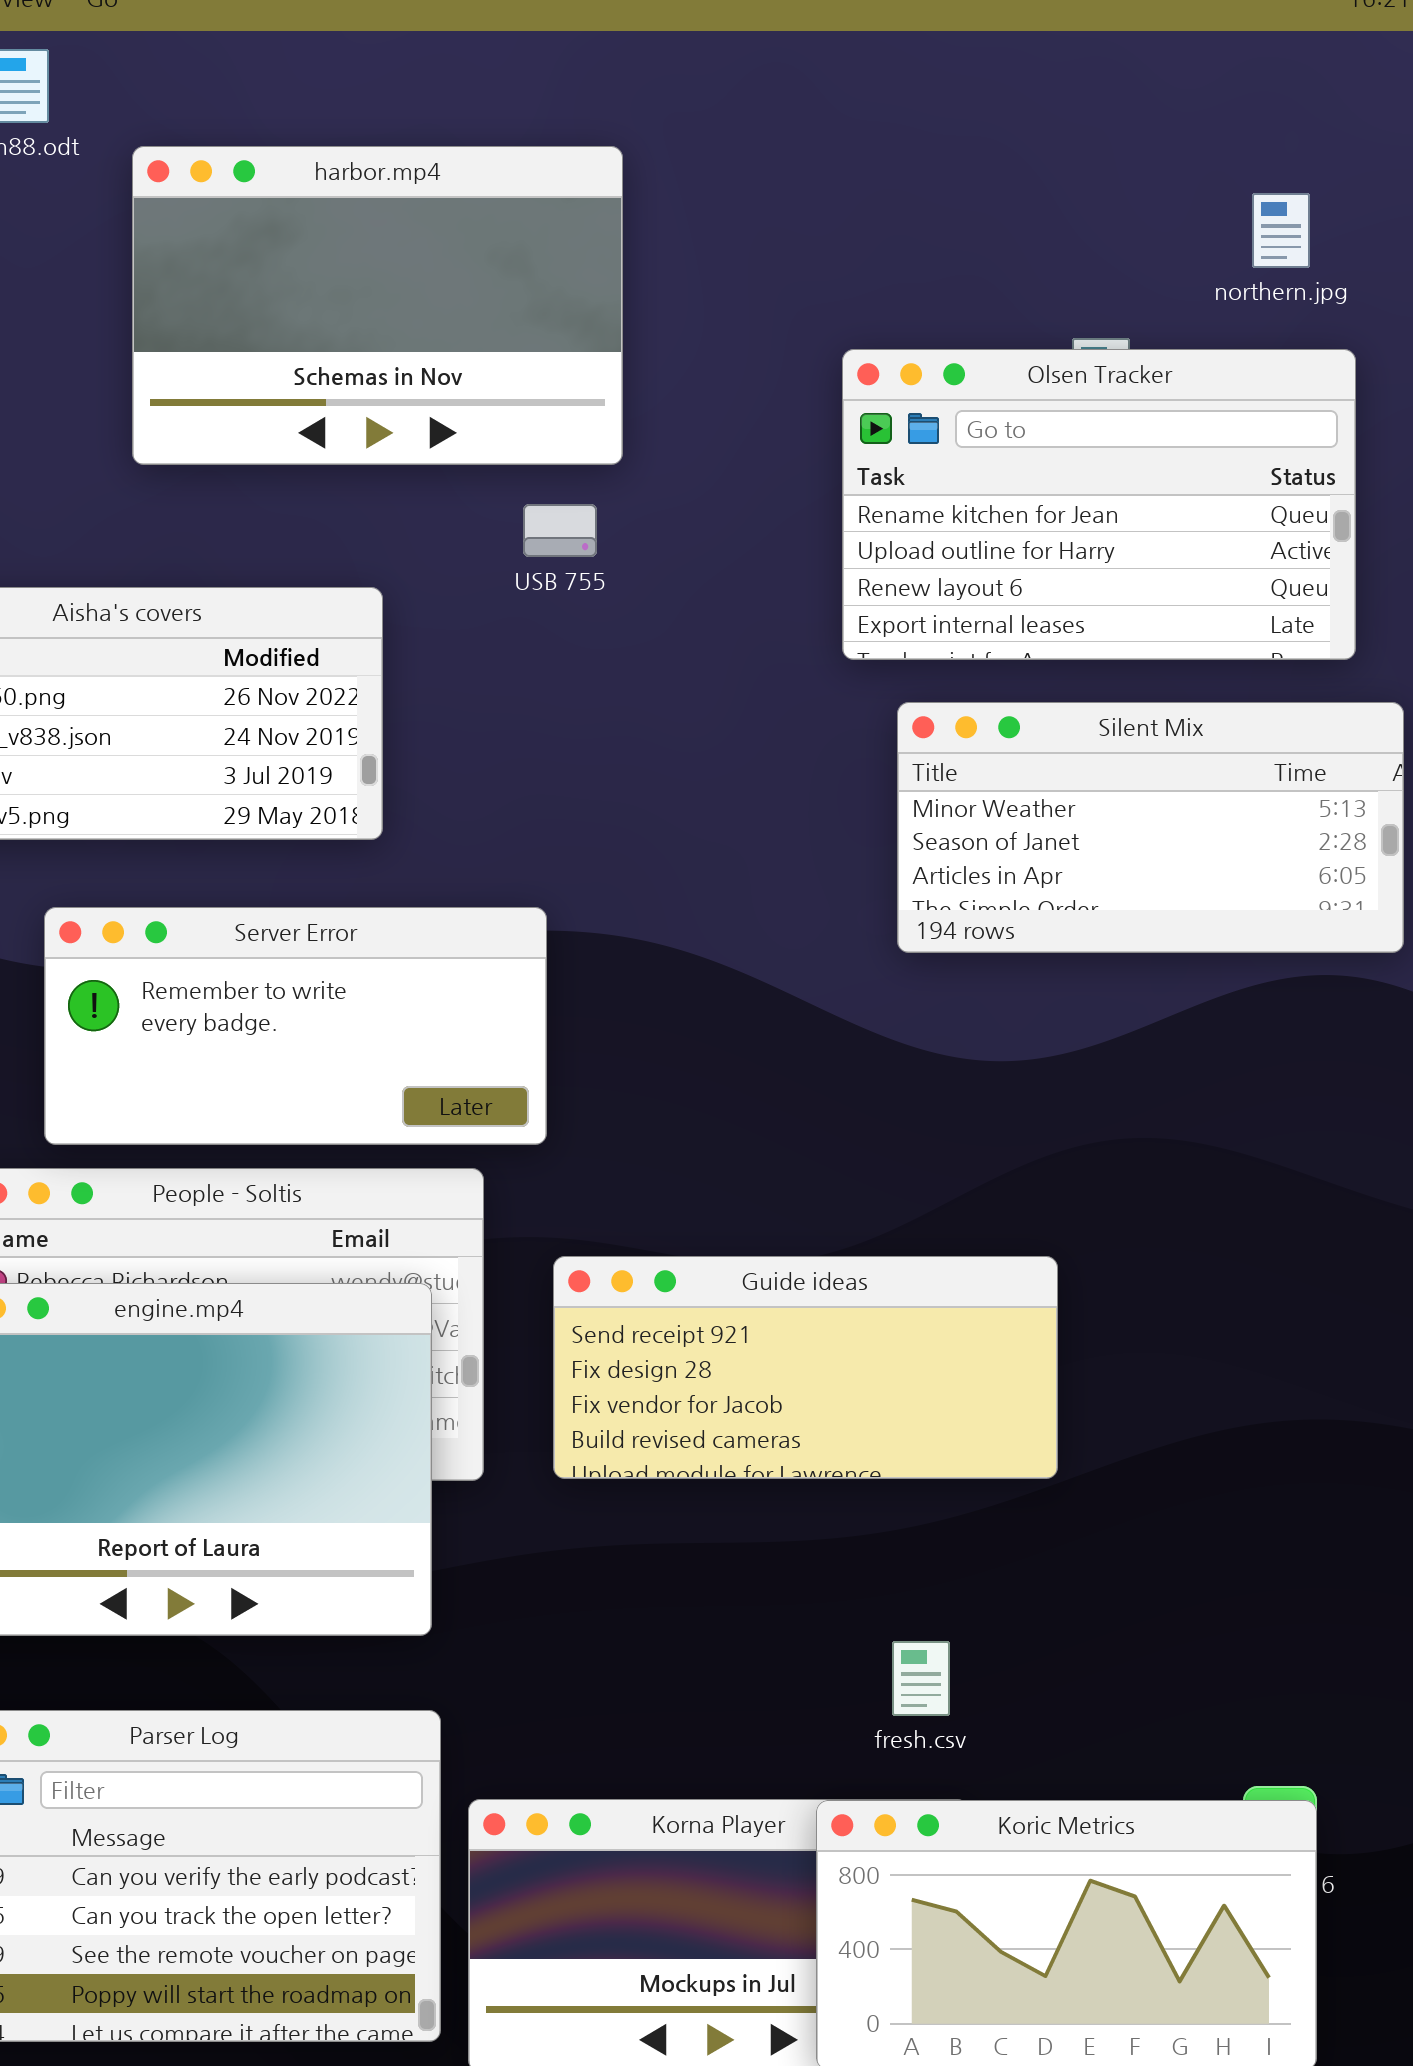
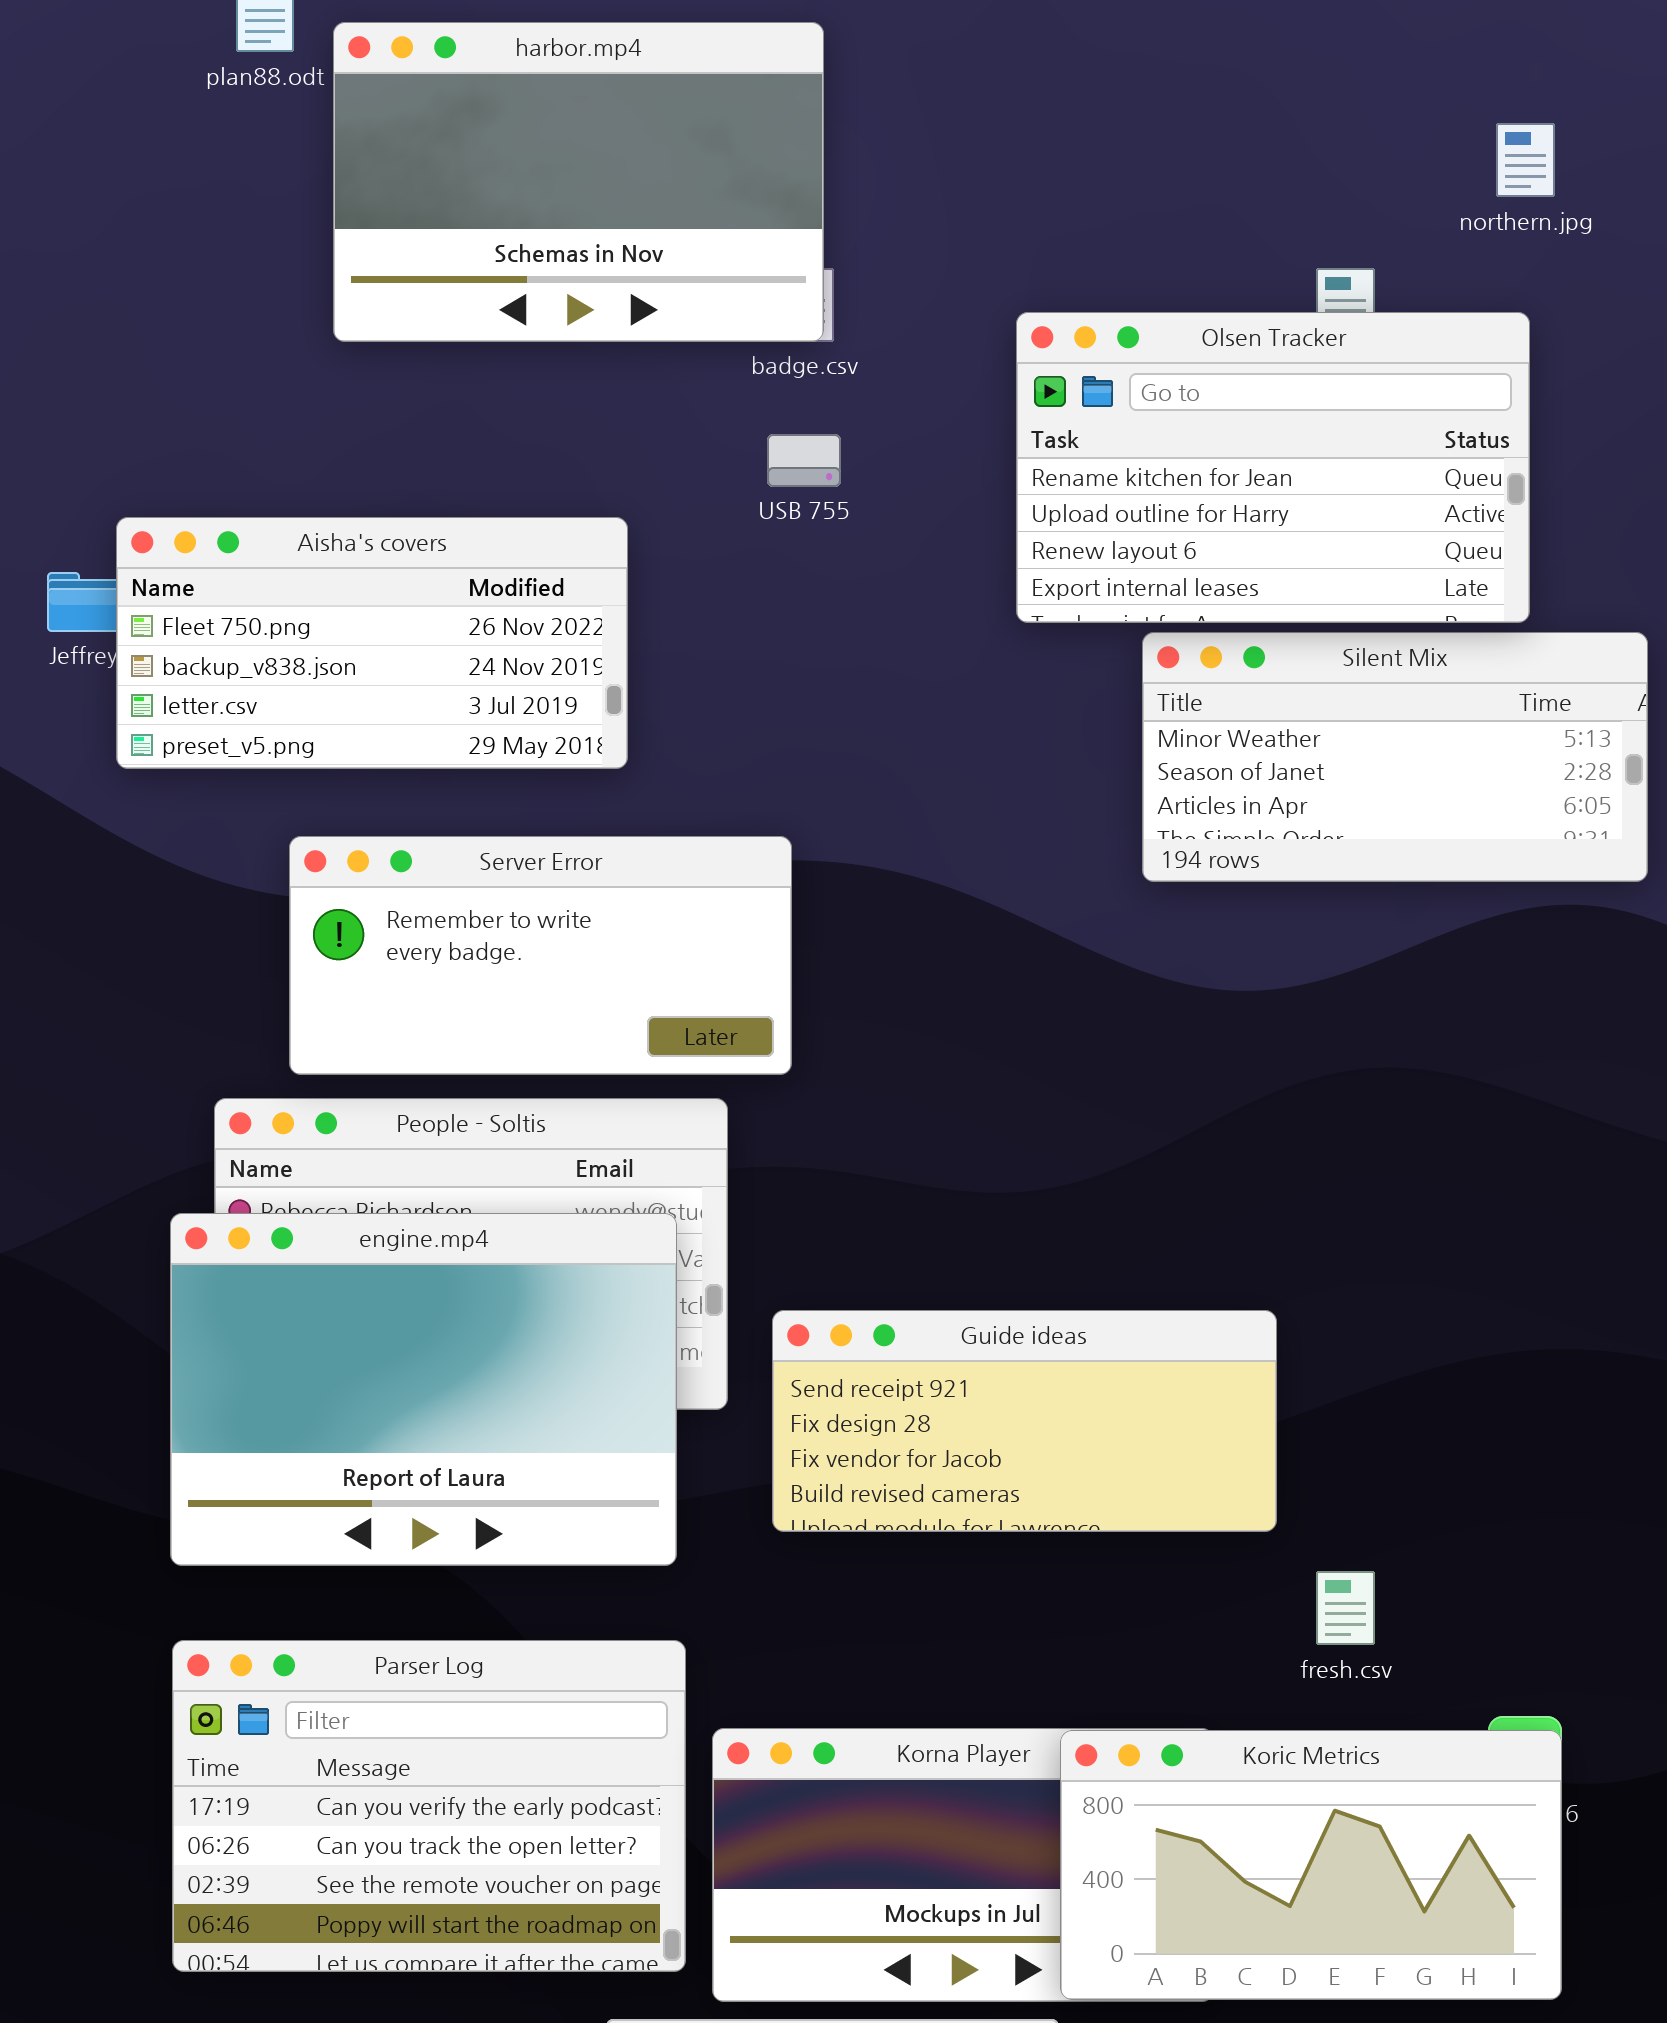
harbor.mp4: [132,146,623,465] -> [333,22,824,342], moved
Olsen Tracker: [842,349,1356,660] -> [1016,312,1530,623], moved
Guide ideas: [553,1256,1058,1479] -> [772,1310,1277,1532], moved
fresh.csv: [892,1641,950,1716] -> [1316,1571,1375,1645], moved

